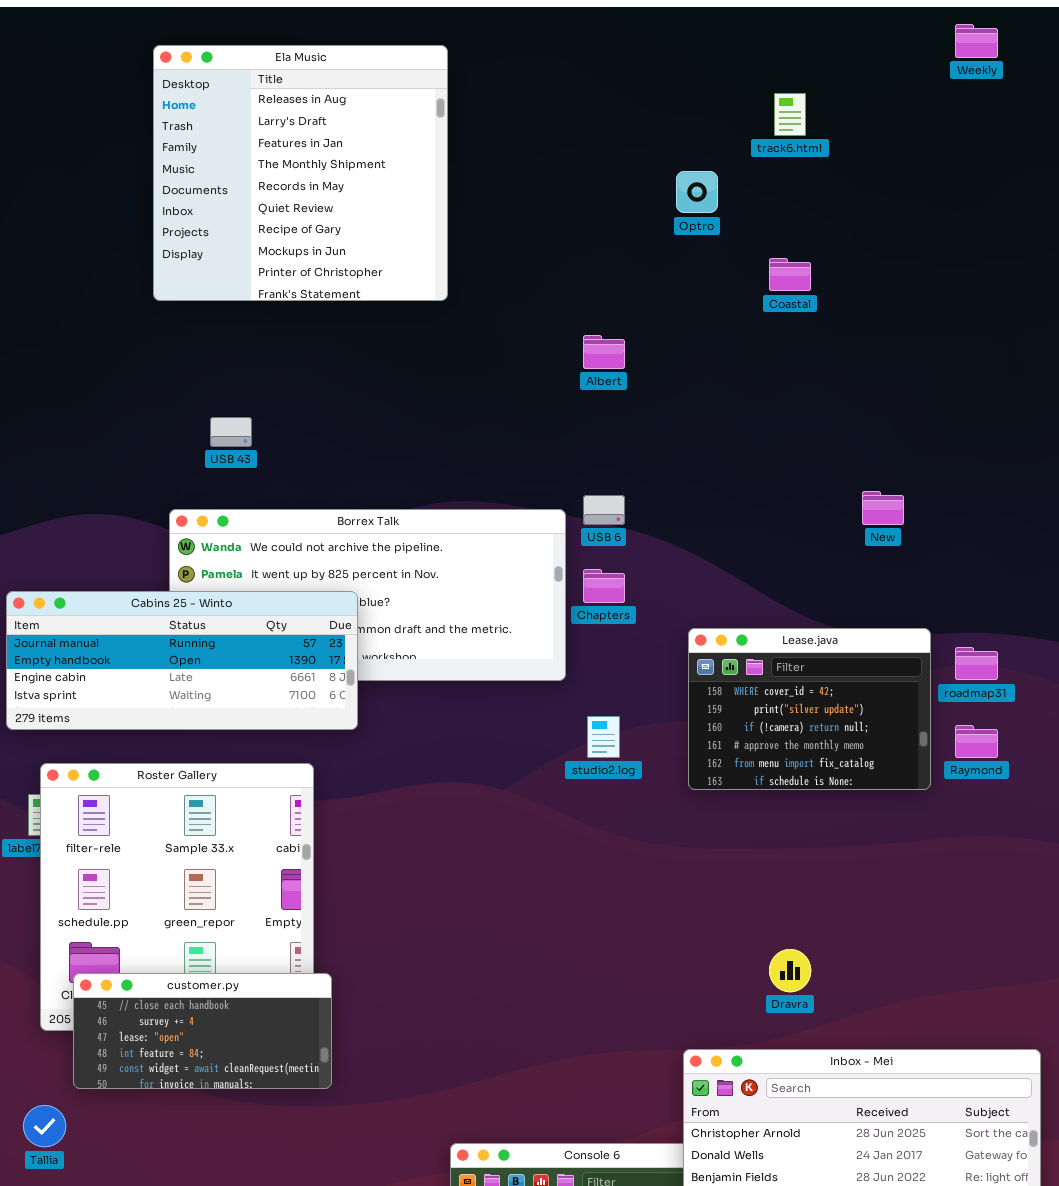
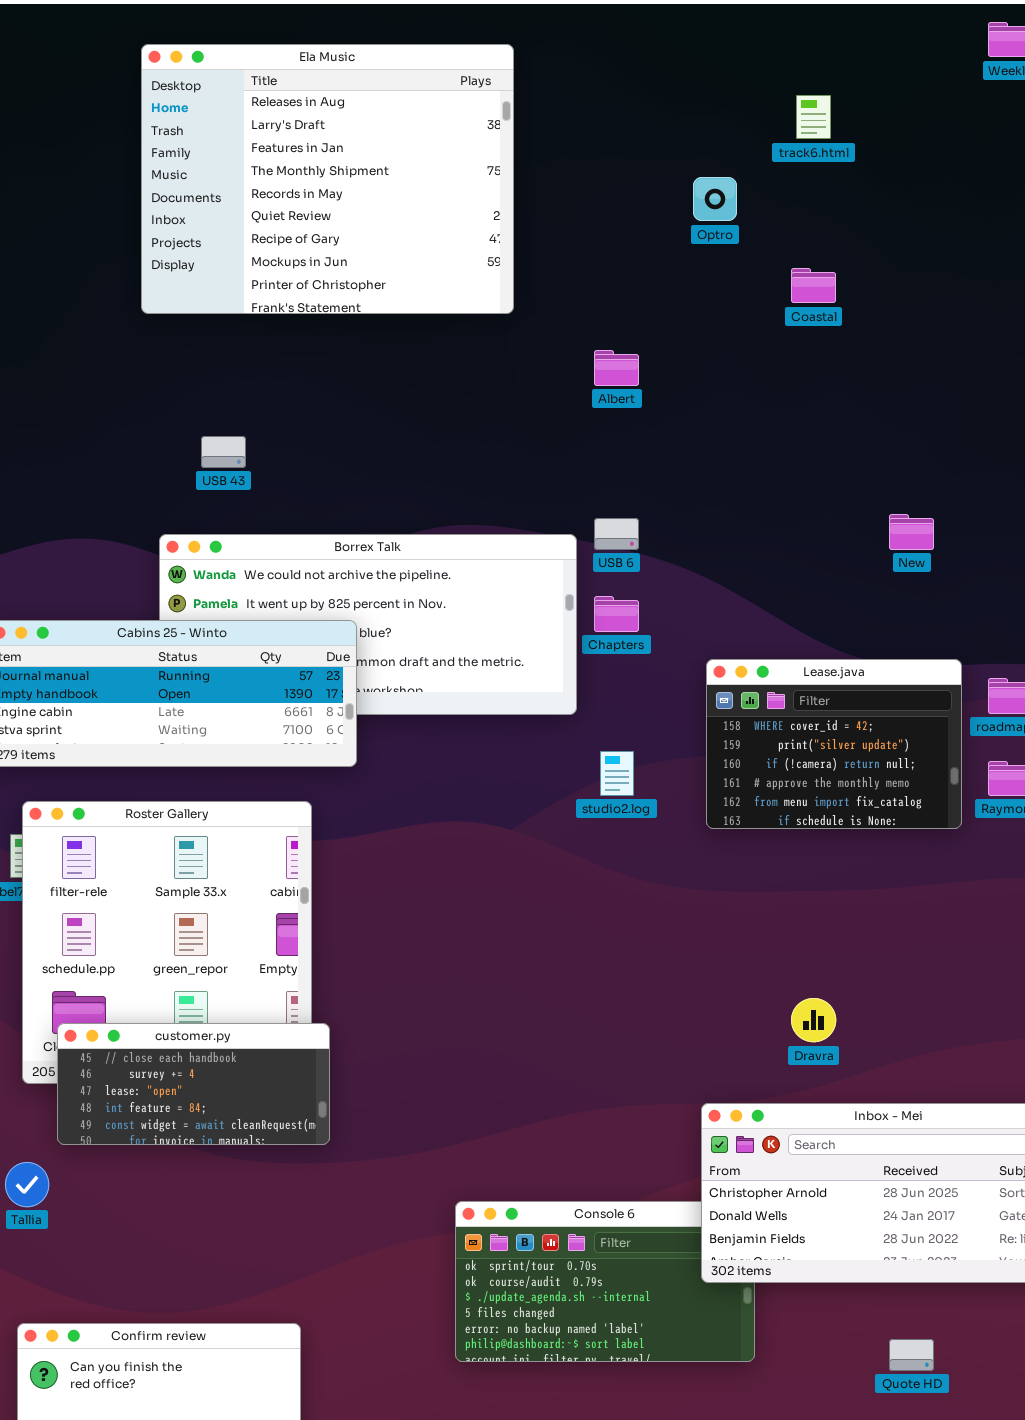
Ela Music: [153,45,448,301] -> [141,44,514,314], resized

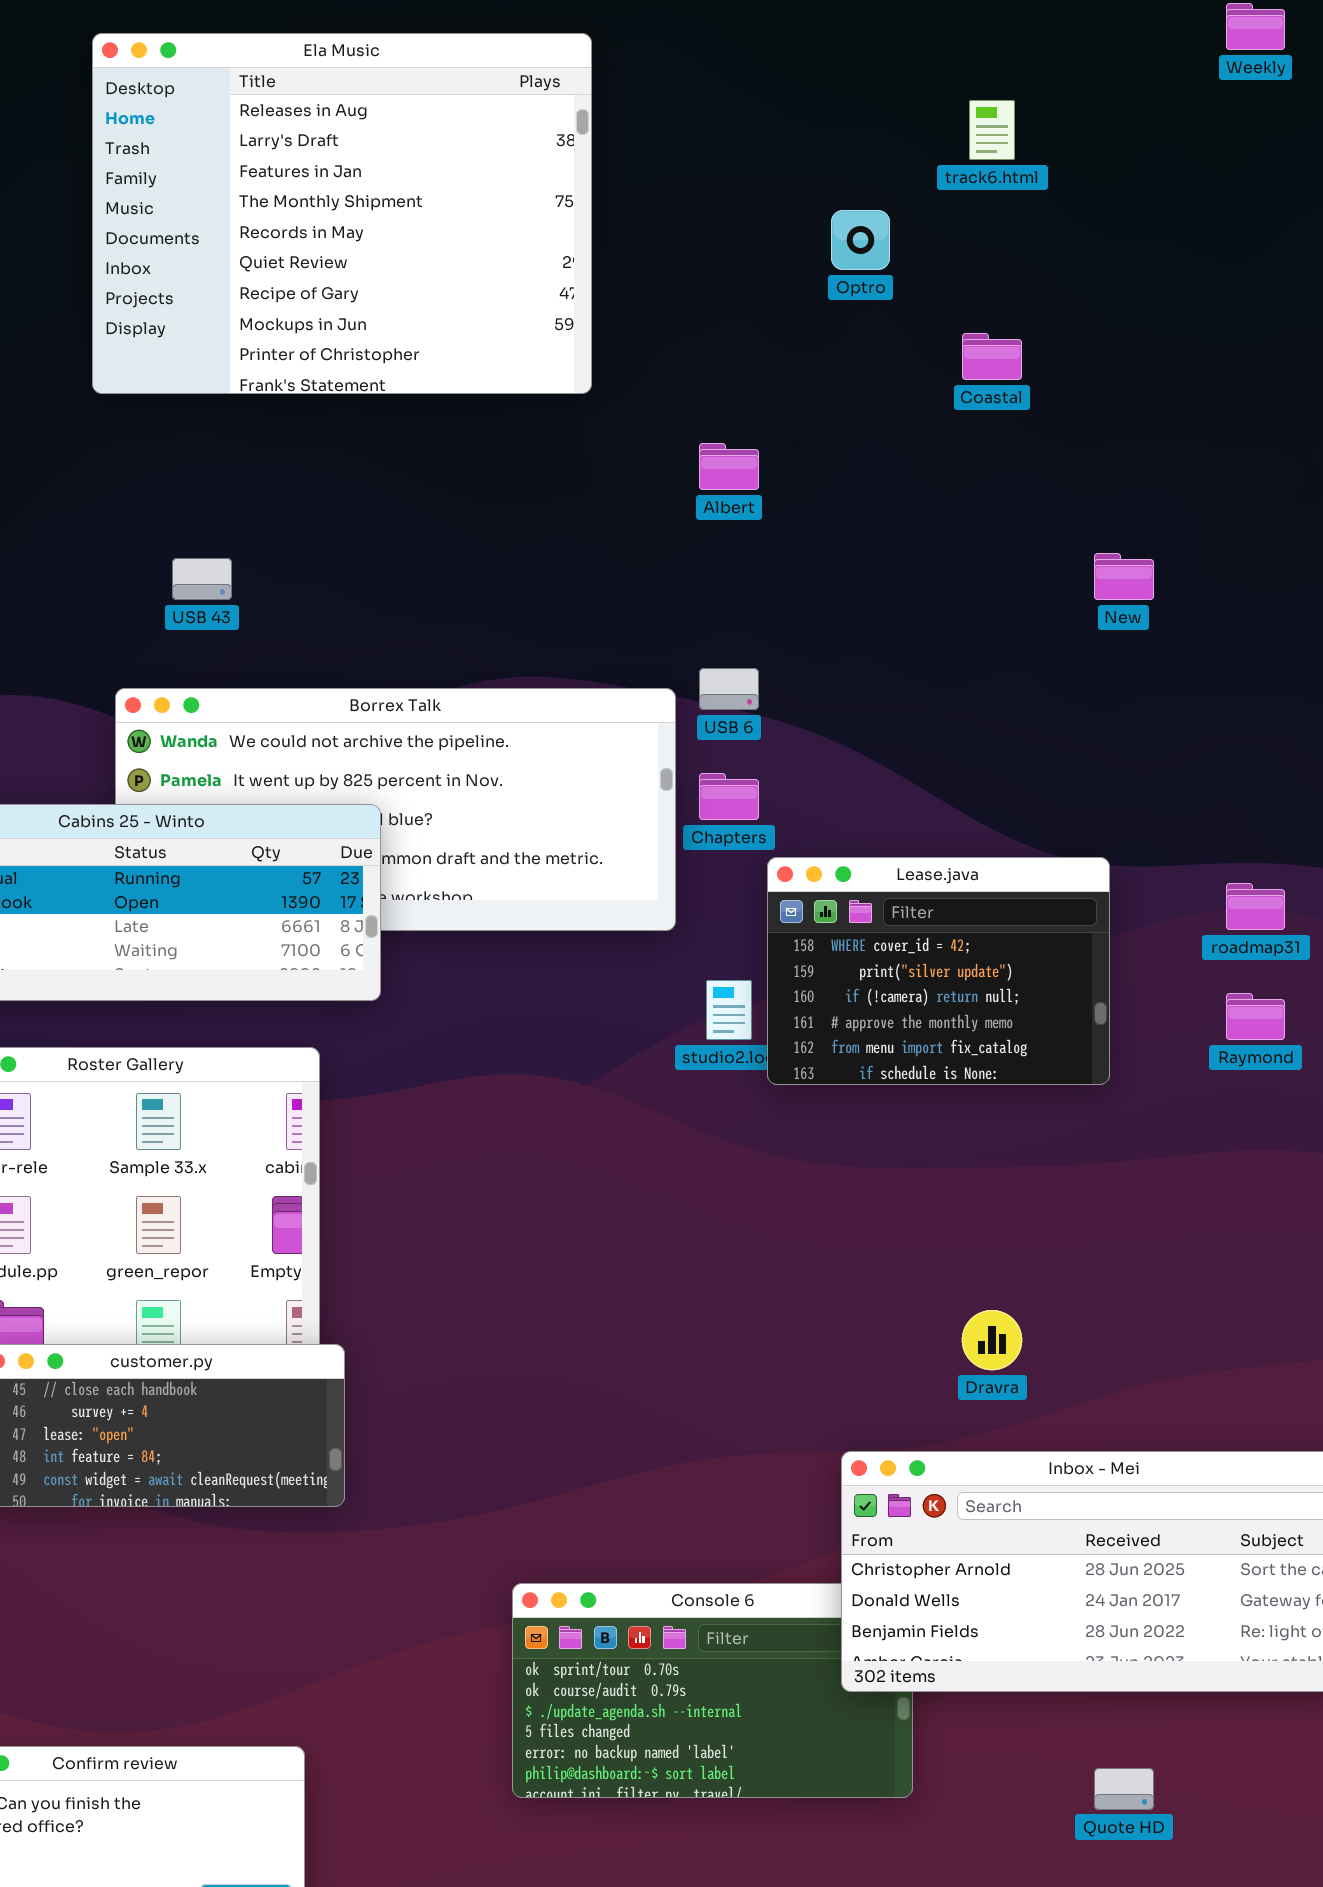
New: [889,514,934,550] -> [1094,553,1154,600], moved
Lease.java: [706,659,962,829] -> [767,857,1110,1085], moved

